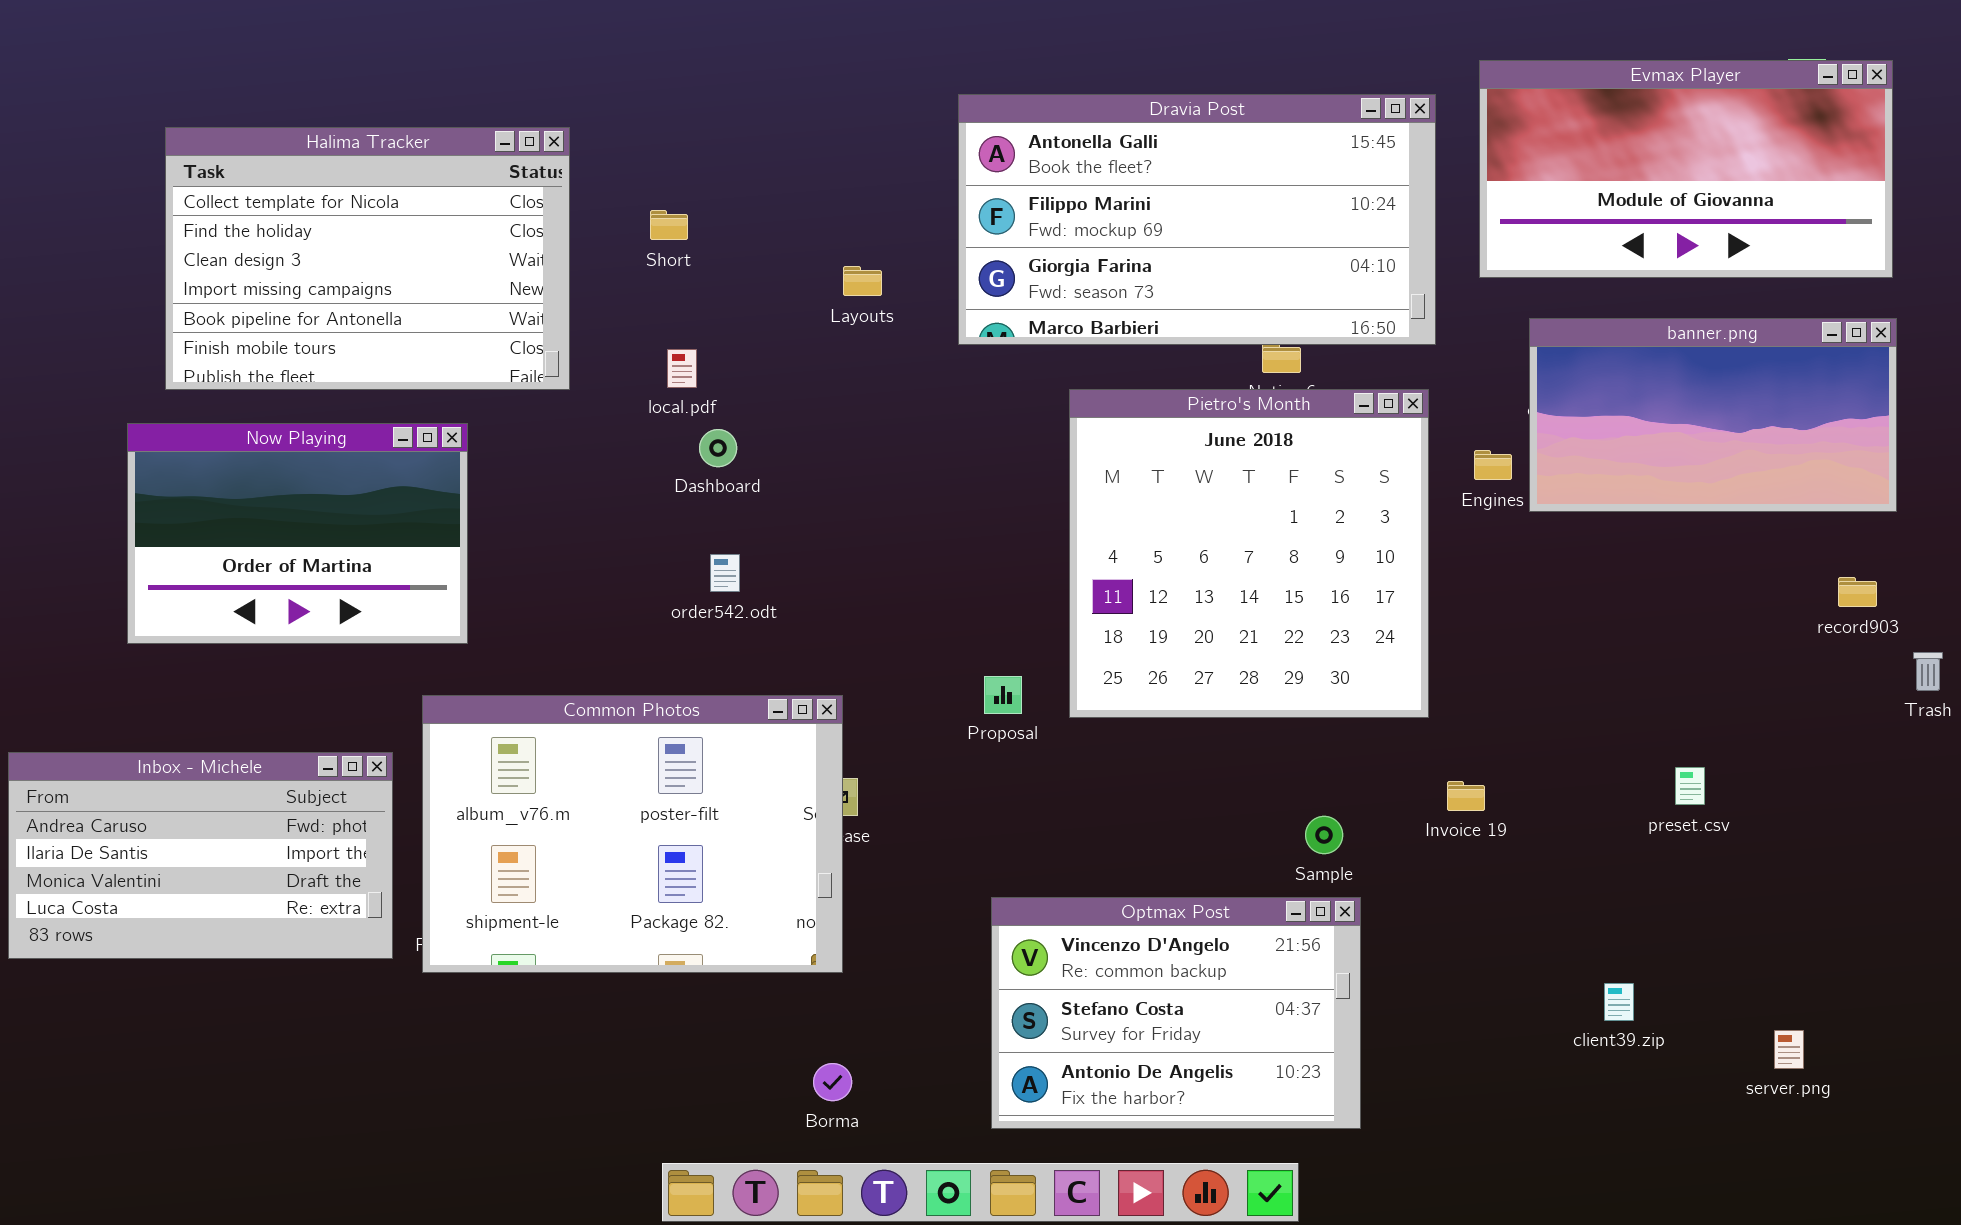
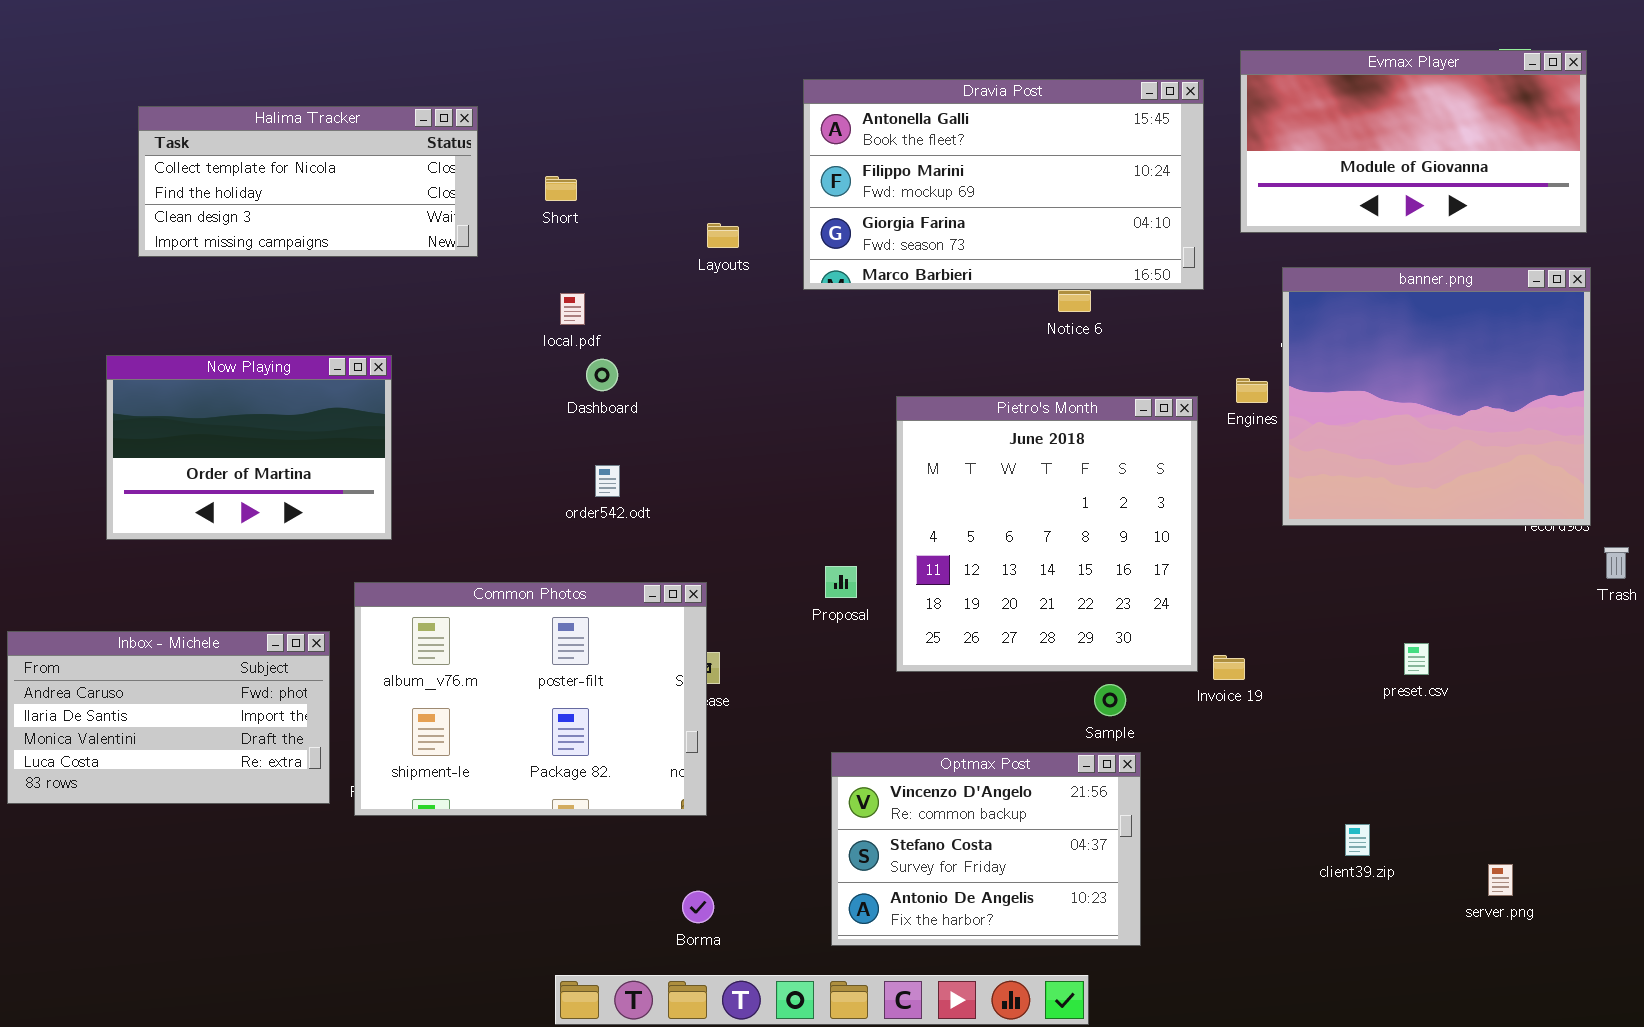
Halima Tracker: [165,127,570,390] -> [138,106,478,257], resized
banner.png: [1529,318,1897,512] -> [1282,267,1591,526], resized
Pietro's Month: [1069,389,1429,718] -> [896,396,1198,672], moved

